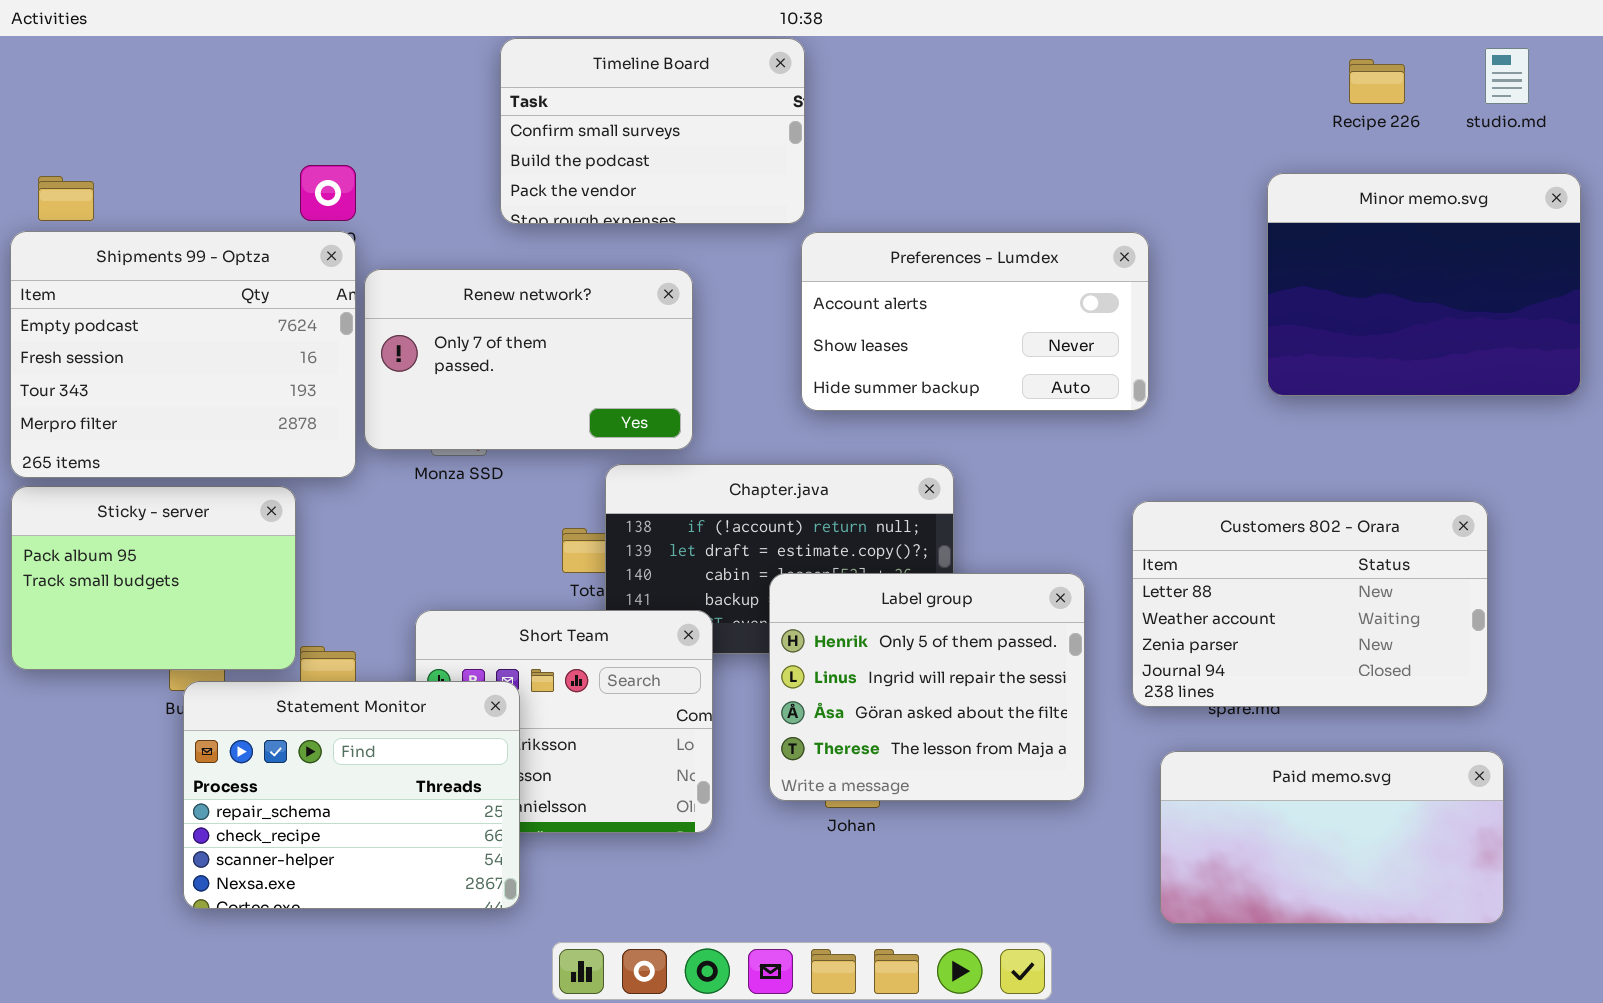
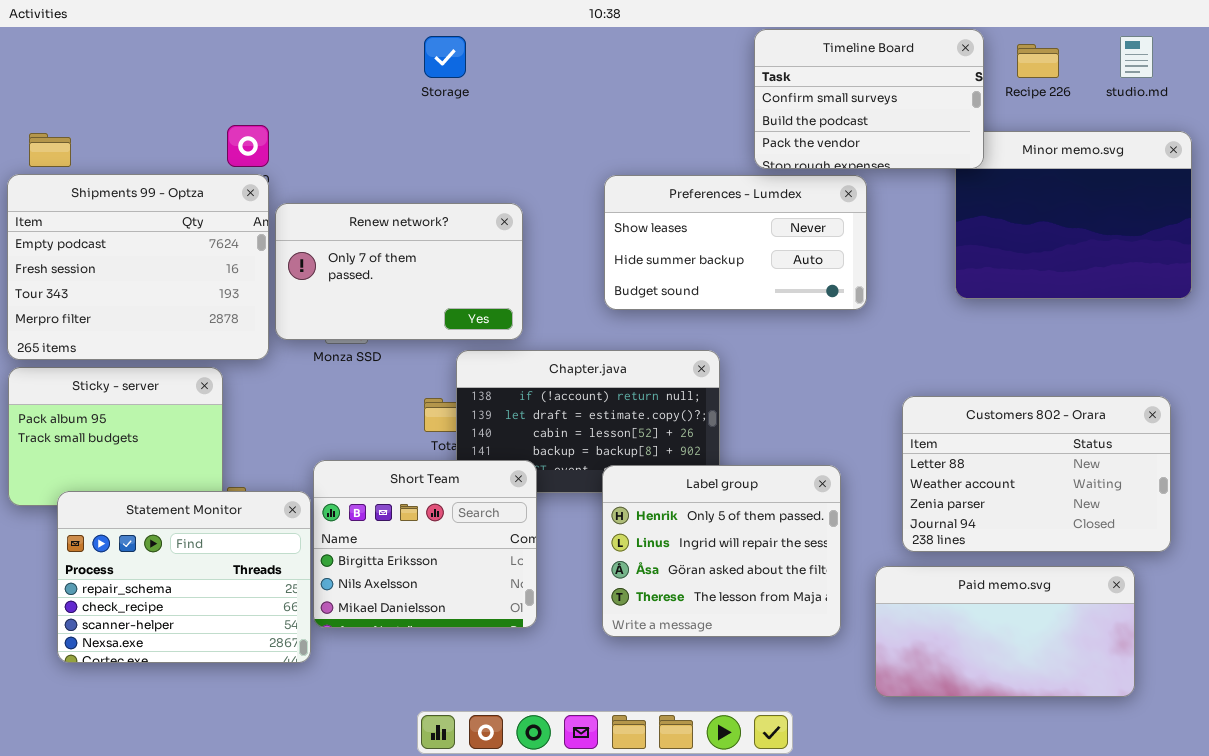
Timeline Board: [500,38,805,224] -> [754,29,984,169], moved
Preferences - Lumdex: [801,232,1149,411] -> [604,175,867,310], scrolled down 1 row
Customers 802 - Orara: [1132,501,1488,707] -> [902,396,1171,552], moved
Label group: [769,573,1085,801] -> [602,465,841,637], moved
Statement Monitor: [183,681,520,909] -> [57,491,311,663], moved

